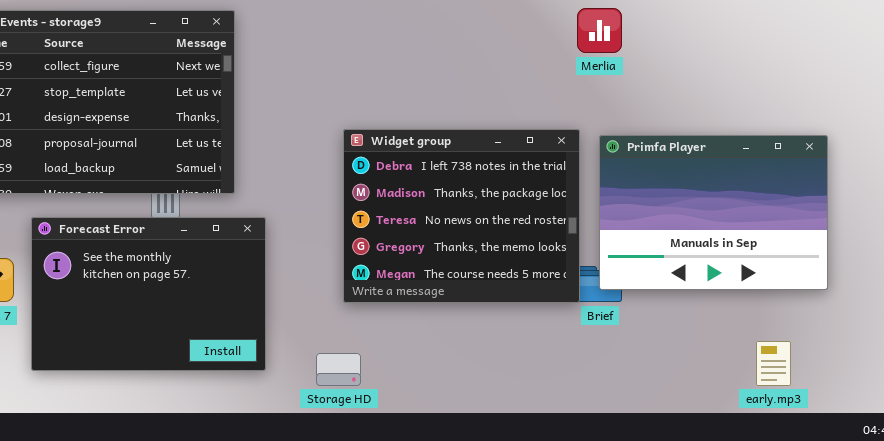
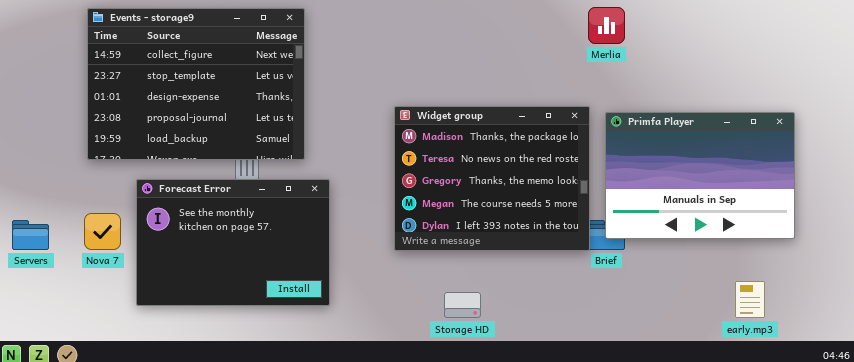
Widget group: [343,129,580,303] -> [394,106,590,251], scrolled down 1 row
Storage HD: [316,353,361,386] -> [444,292,481,318], moved

